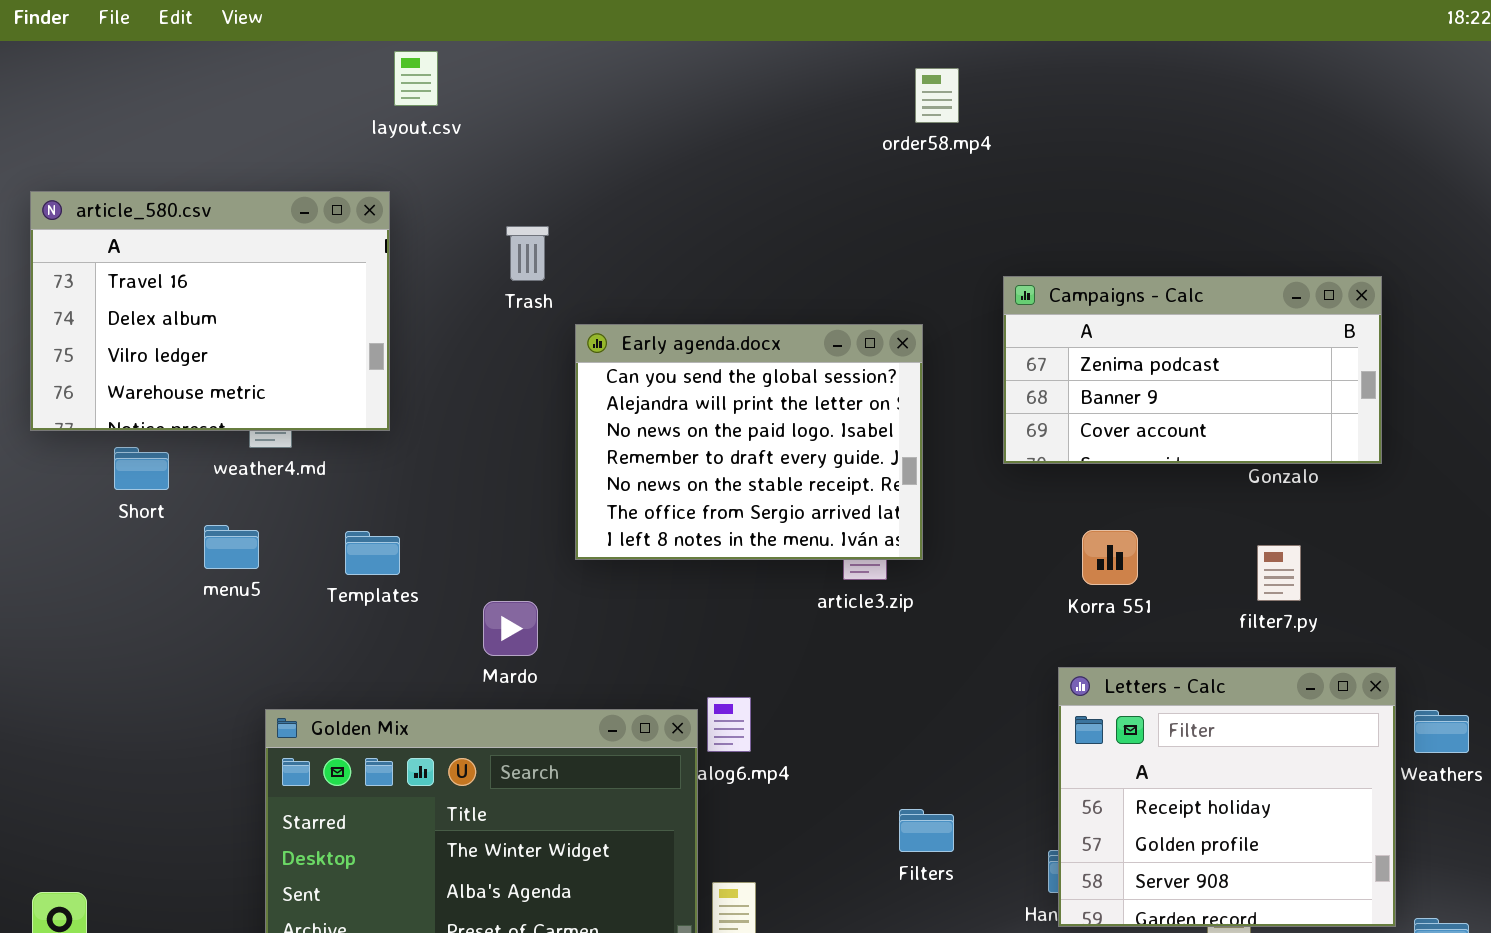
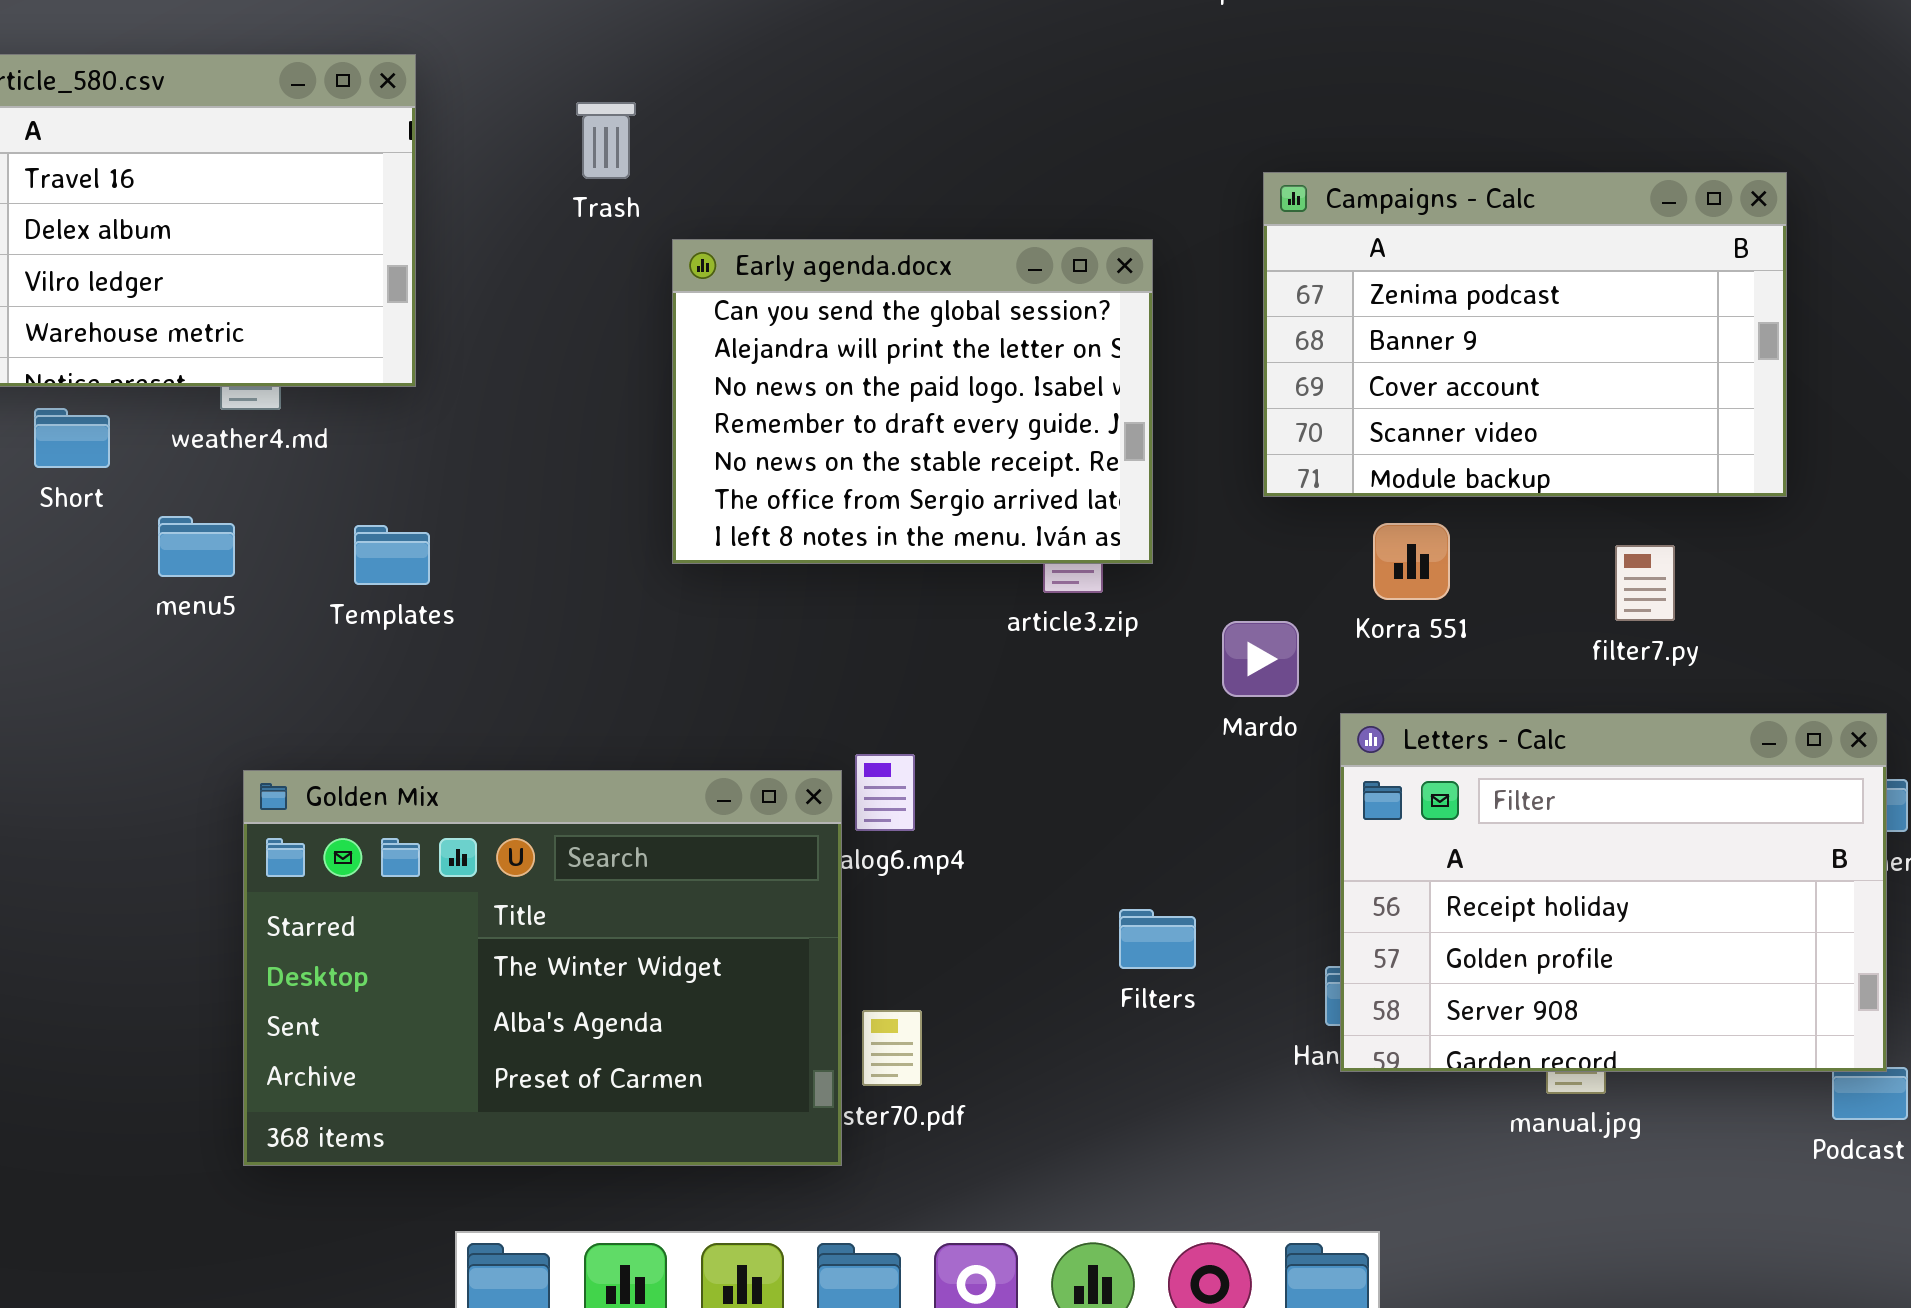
Campaigns - Calc: [1003,276,1382,464] -> [1263,172,1787,497], resized
Mardo: [483,601,538,656] -> [1222,621,1299,697], moved
Letters - Calc: [1058,667,1396,927] -> [1340,713,1887,1072], resized

